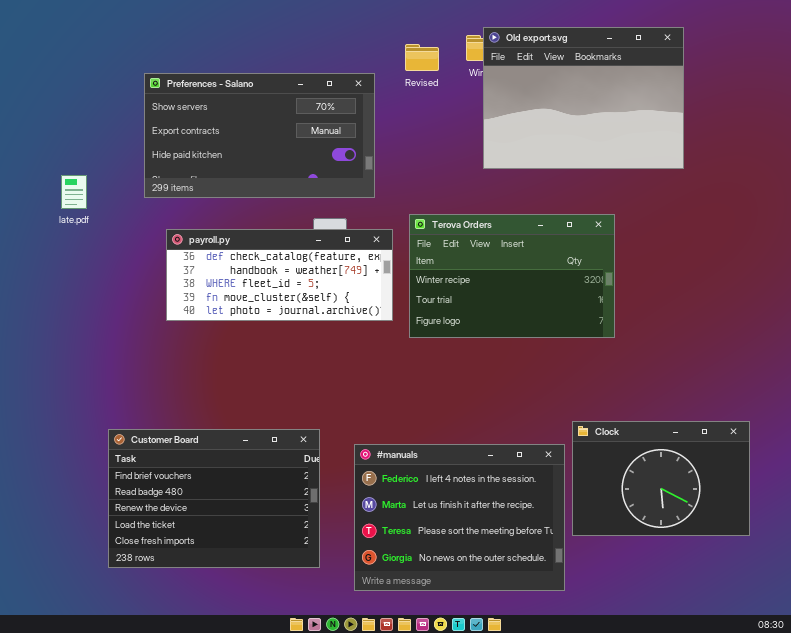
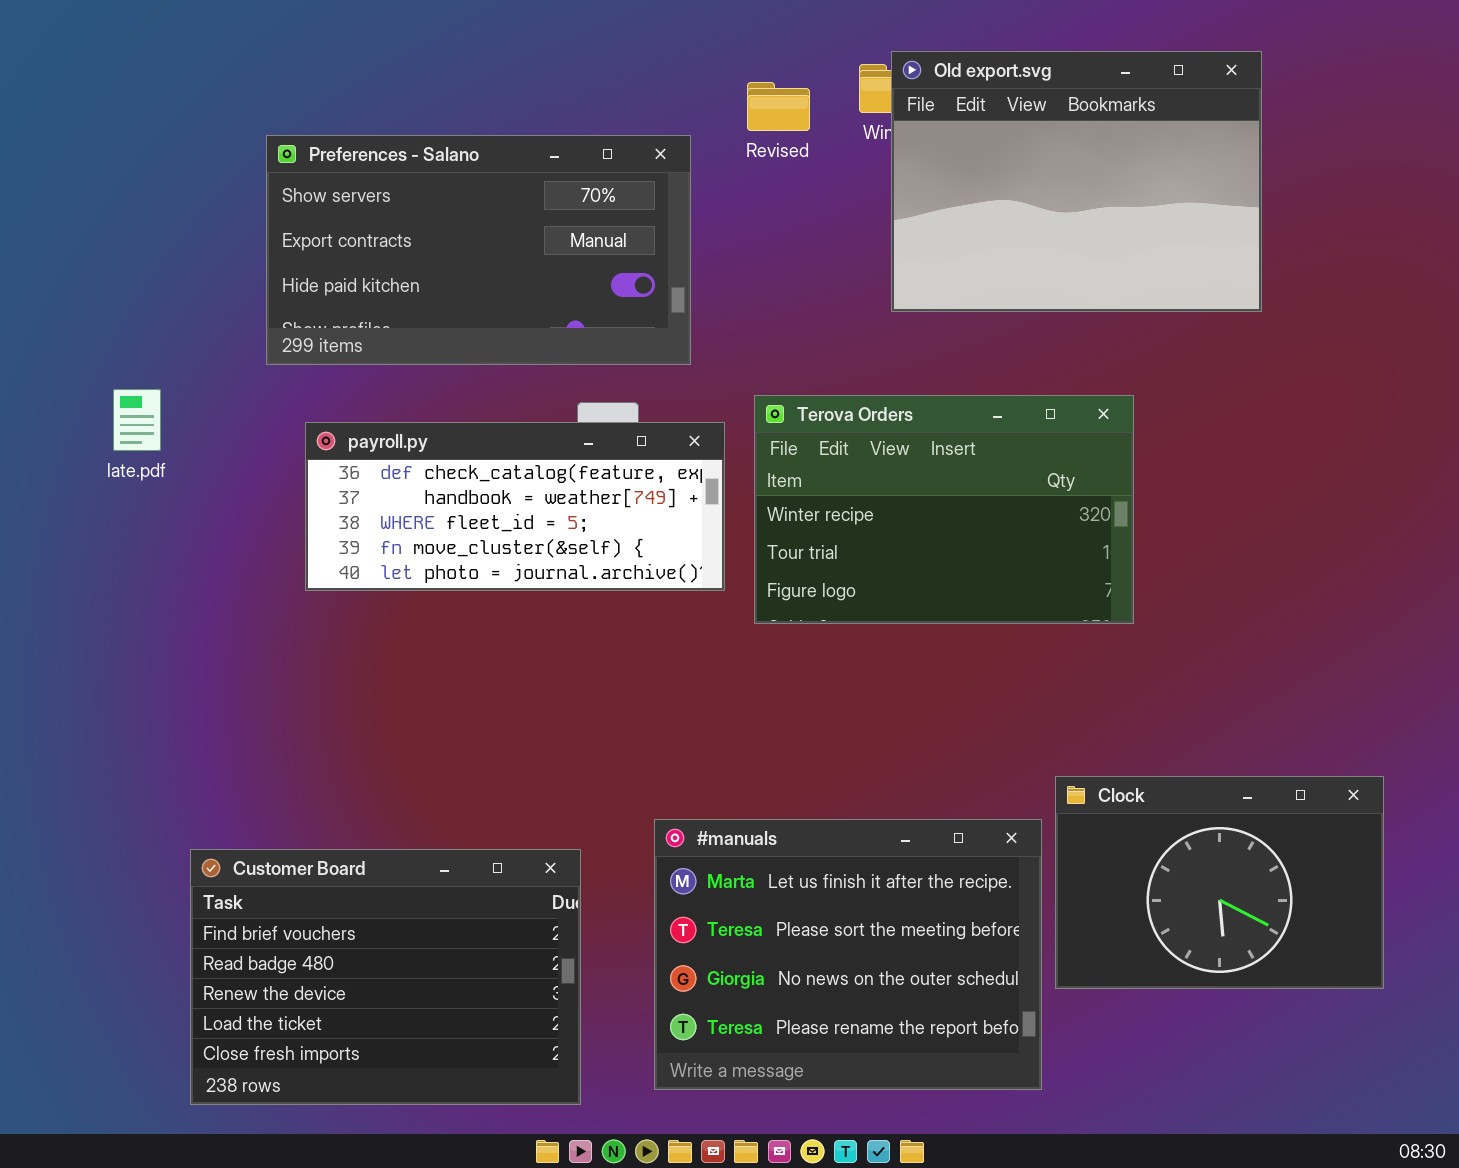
late.pdf: [61,175,87,209] -> [113,389,161,451], moved
Customer Board: [108,429,320,568] -> [190,849,581,1105], moved
#manuals: [354,444,565,591] -> [654,819,1042,1090], scrolled down 1 row

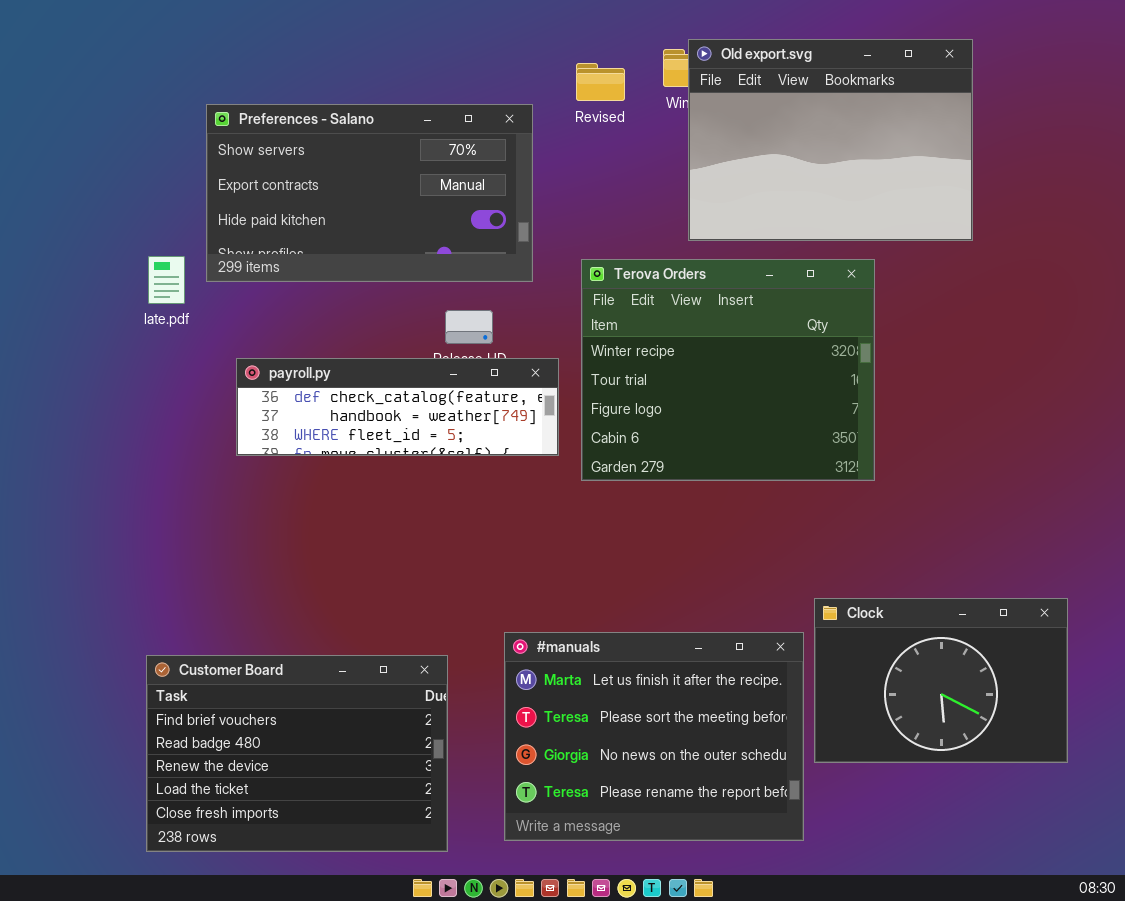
late.pdf: [113,389,161,451] -> [148,256,185,304], moved
Terova Orders: [754,395,1134,624] -> [581,259,875,481], resized
payroll.py: [305,422,725,591] -> [236,358,559,456], resized

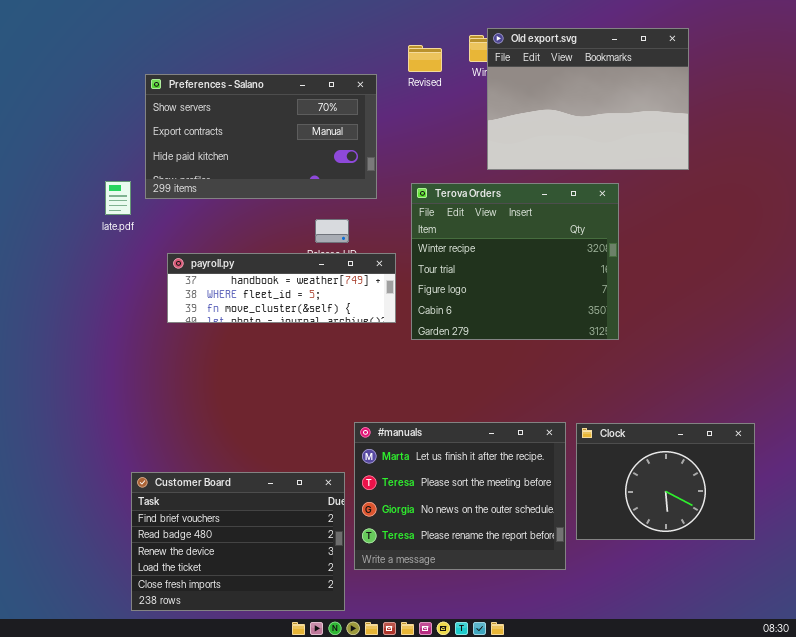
payroll.py: [236,358,559,456] -> [167,253,396,323], scrolled down 1 row
#manuals: [504,632,804,841] -> [354,422,566,570], moved
Customer Board: [146,655,448,852] -> [131,472,345,611], moved

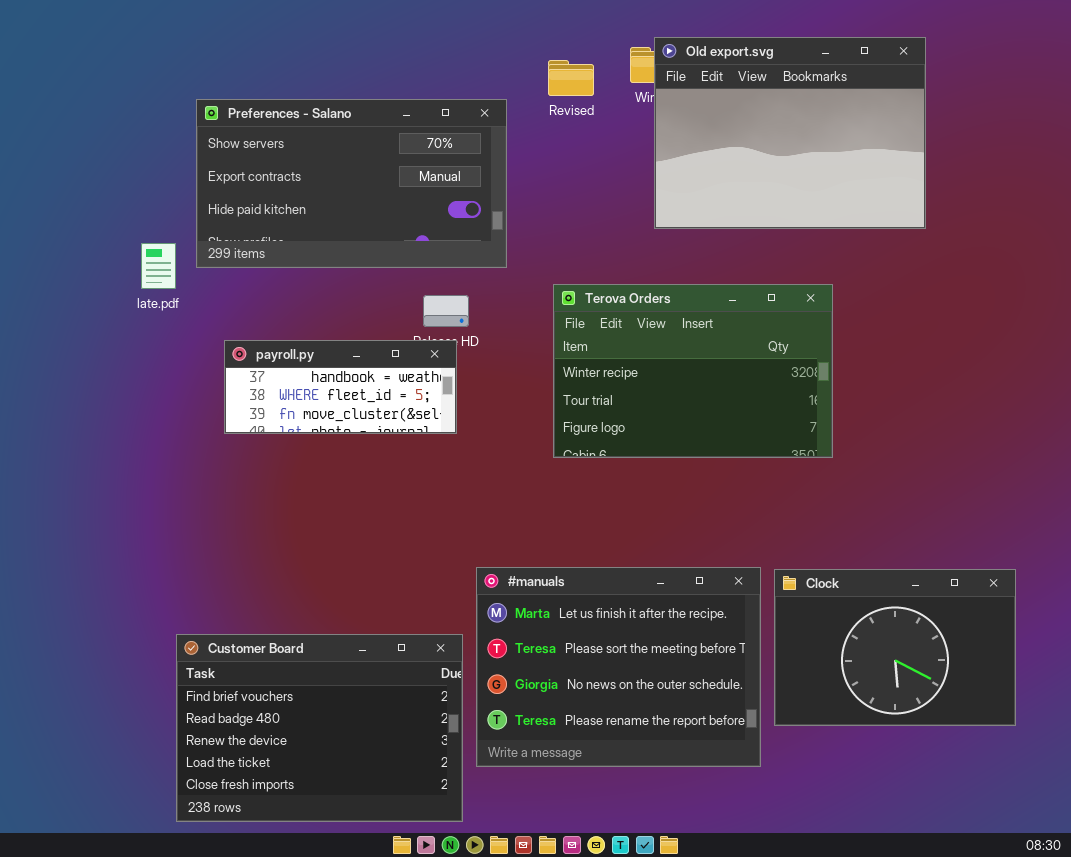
Terova Orders: [411,183,619,340] -> [553,284,833,458], resized
payroll.py: [167,253,396,323] -> [224,340,457,434], resized

